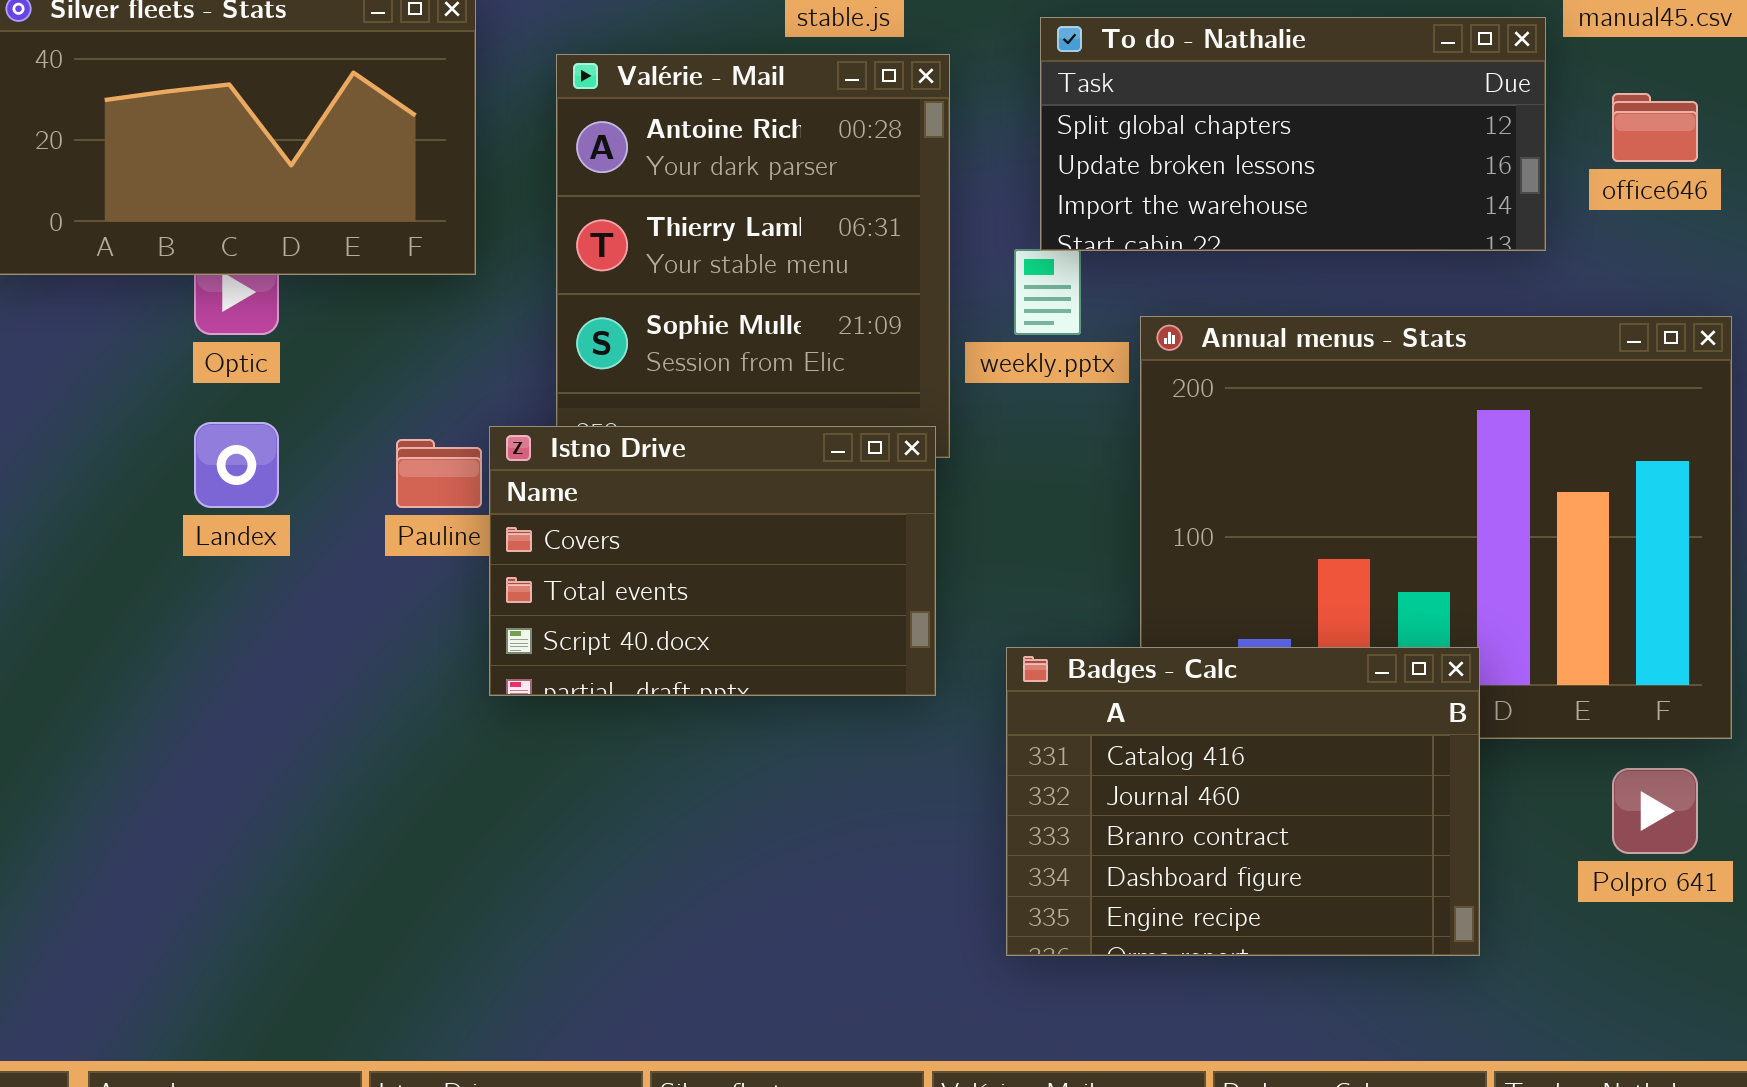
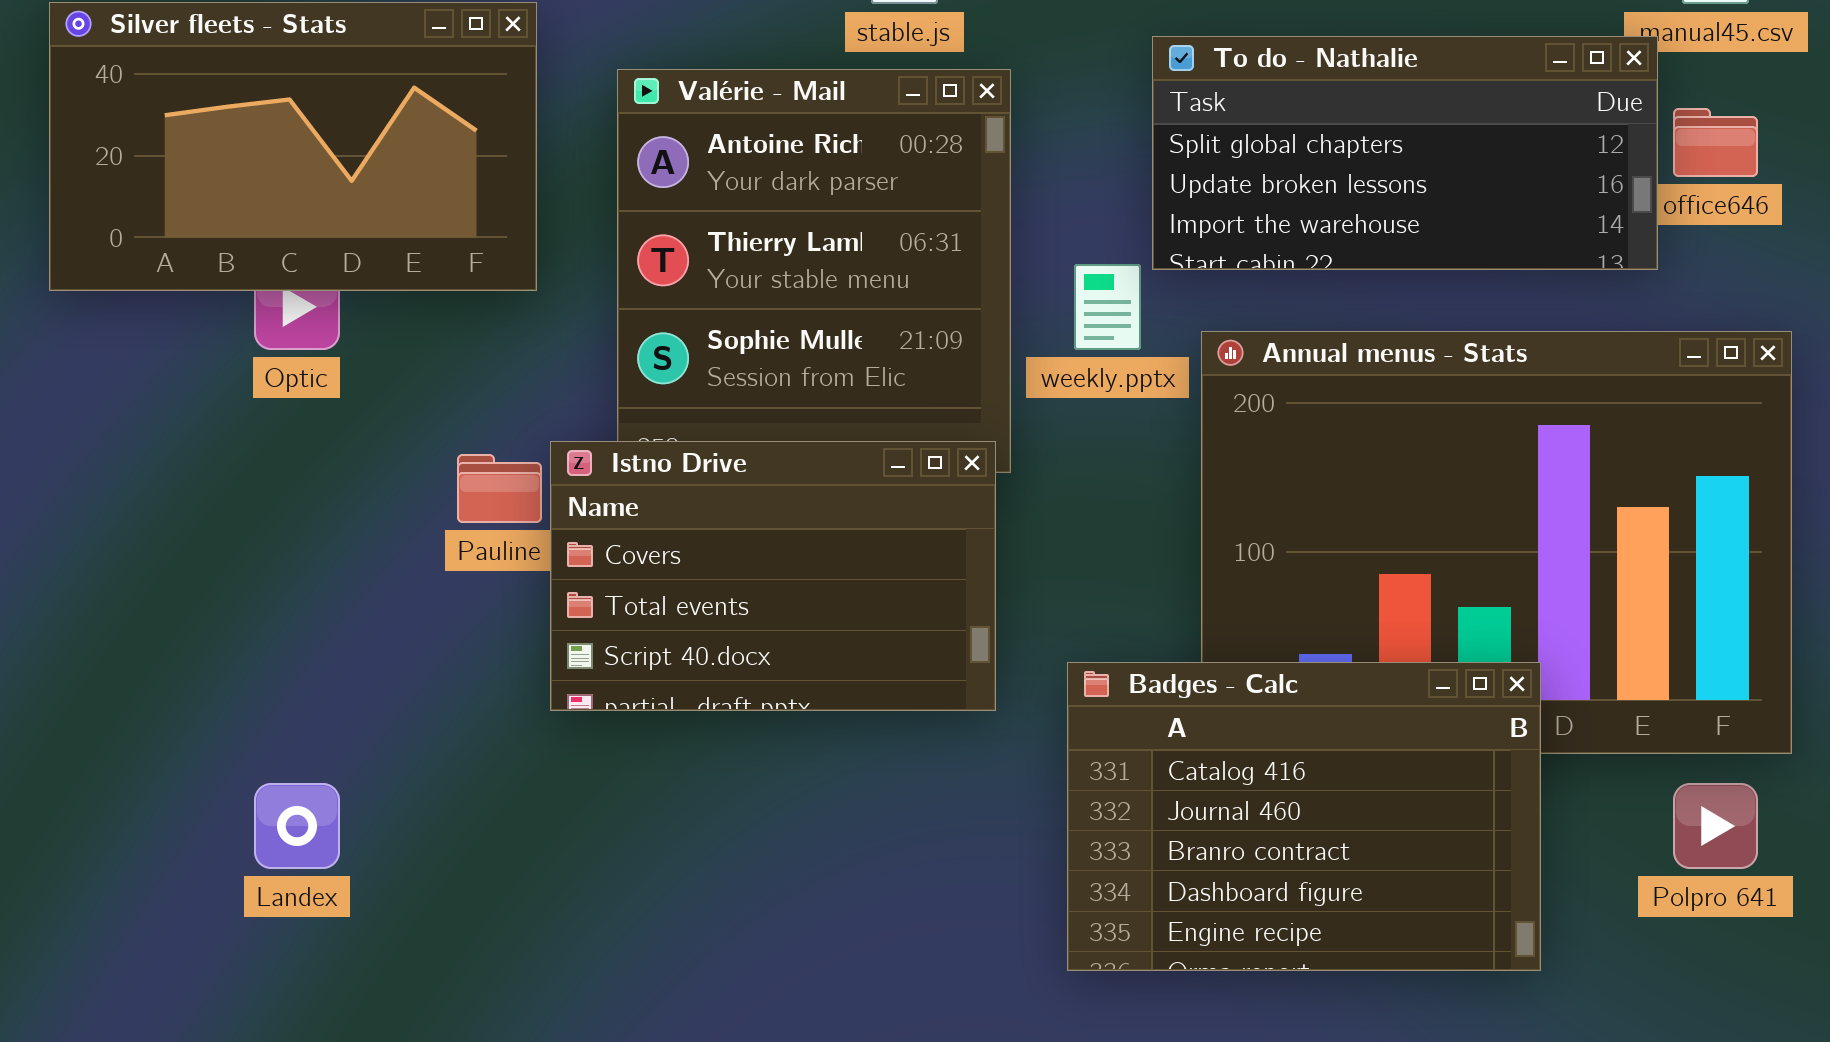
To do - Nathalie: [1040,17,1546,251] -> [1152,36,1658,270], moved
Landex: [194,422,279,508] -> [254,783,340,869], moved

